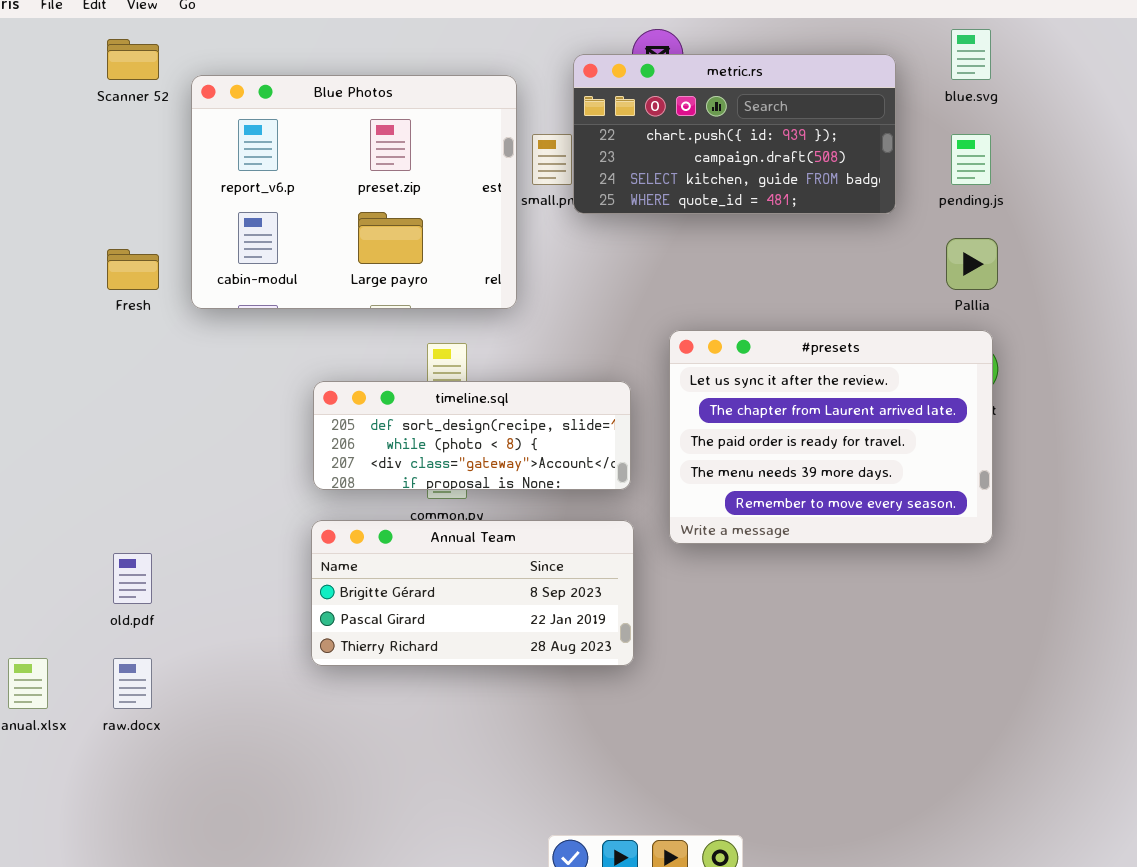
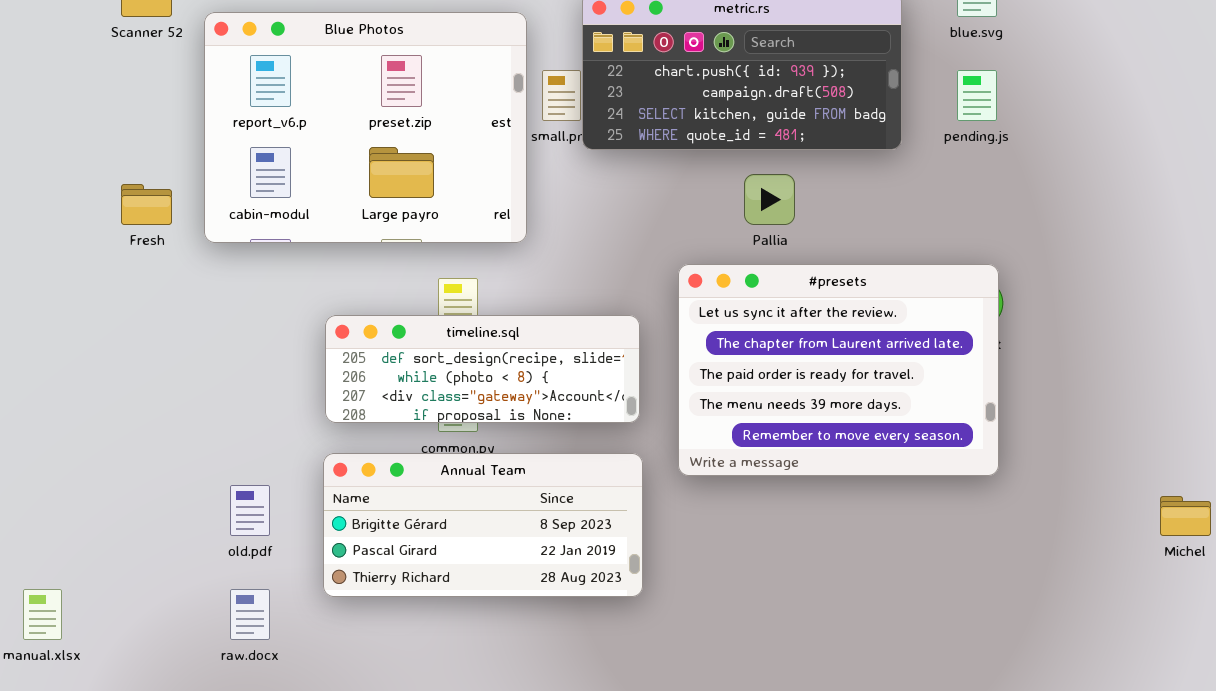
Pallia: [946,238,998,290] -> [744,174,795,225], moved
old.pdf: [113,553,152,604] -> [230,485,270,536], moved
raw.docx: [113,658,152,709] -> [230,589,270,640], moved

